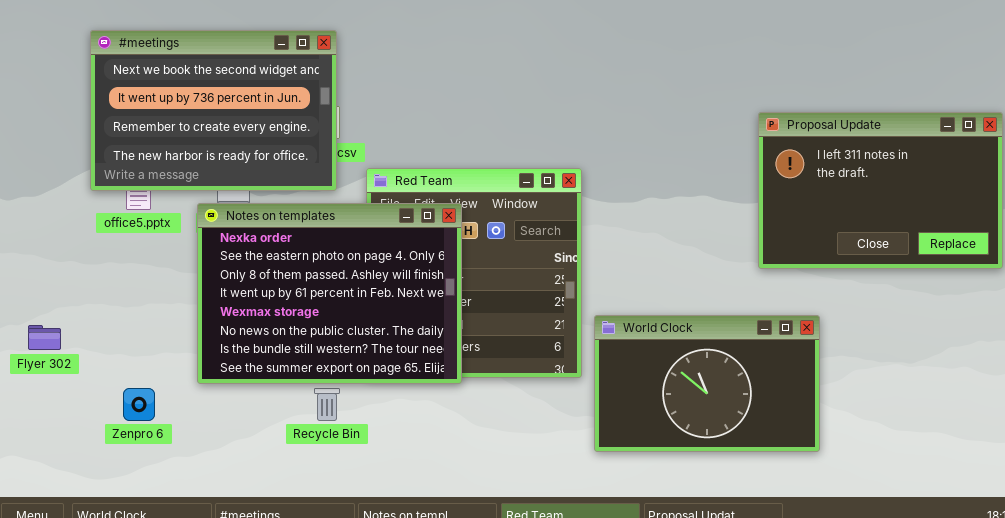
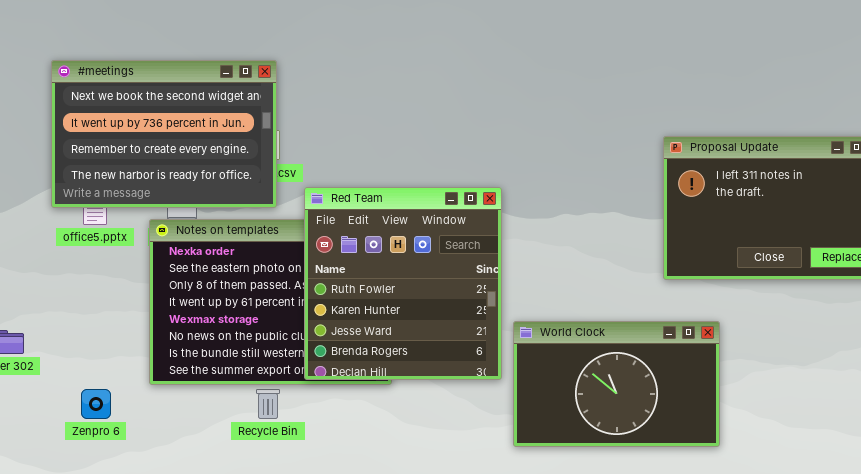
Red Team: [366,168,582,378] -> [304,187,502,380], raised

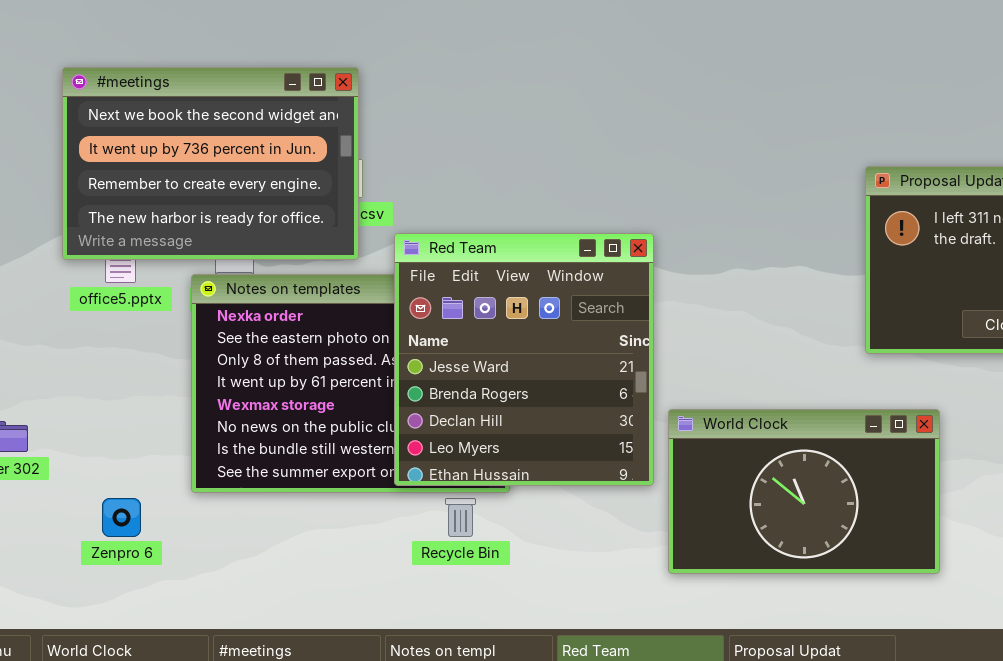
Red Team: [304,187,502,380] -> [394,233,654,486], scrolled down 2 rows
Recycle Bin: [256,389,280,419] -> [445,498,476,537], moved

